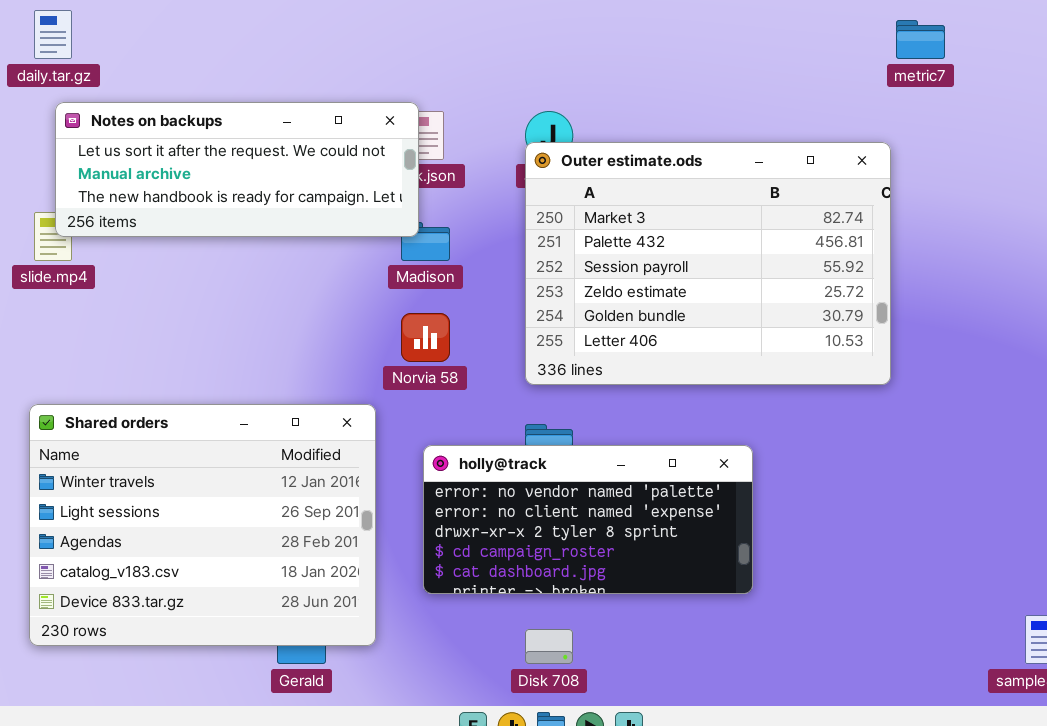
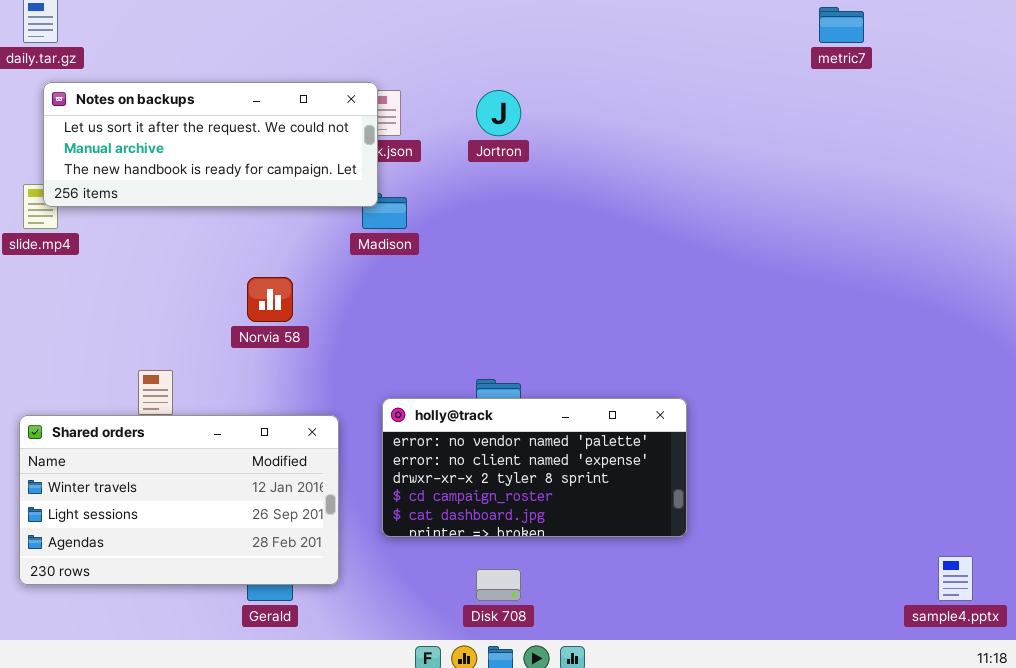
Outer estimate.ods: [525,142,891,385] -> none, closed
Norvia 58: [401,313,450,362] -> [247,277,293,322], moved
Shared orders: [29,404,376,646] -> [19,415,339,585], resized

